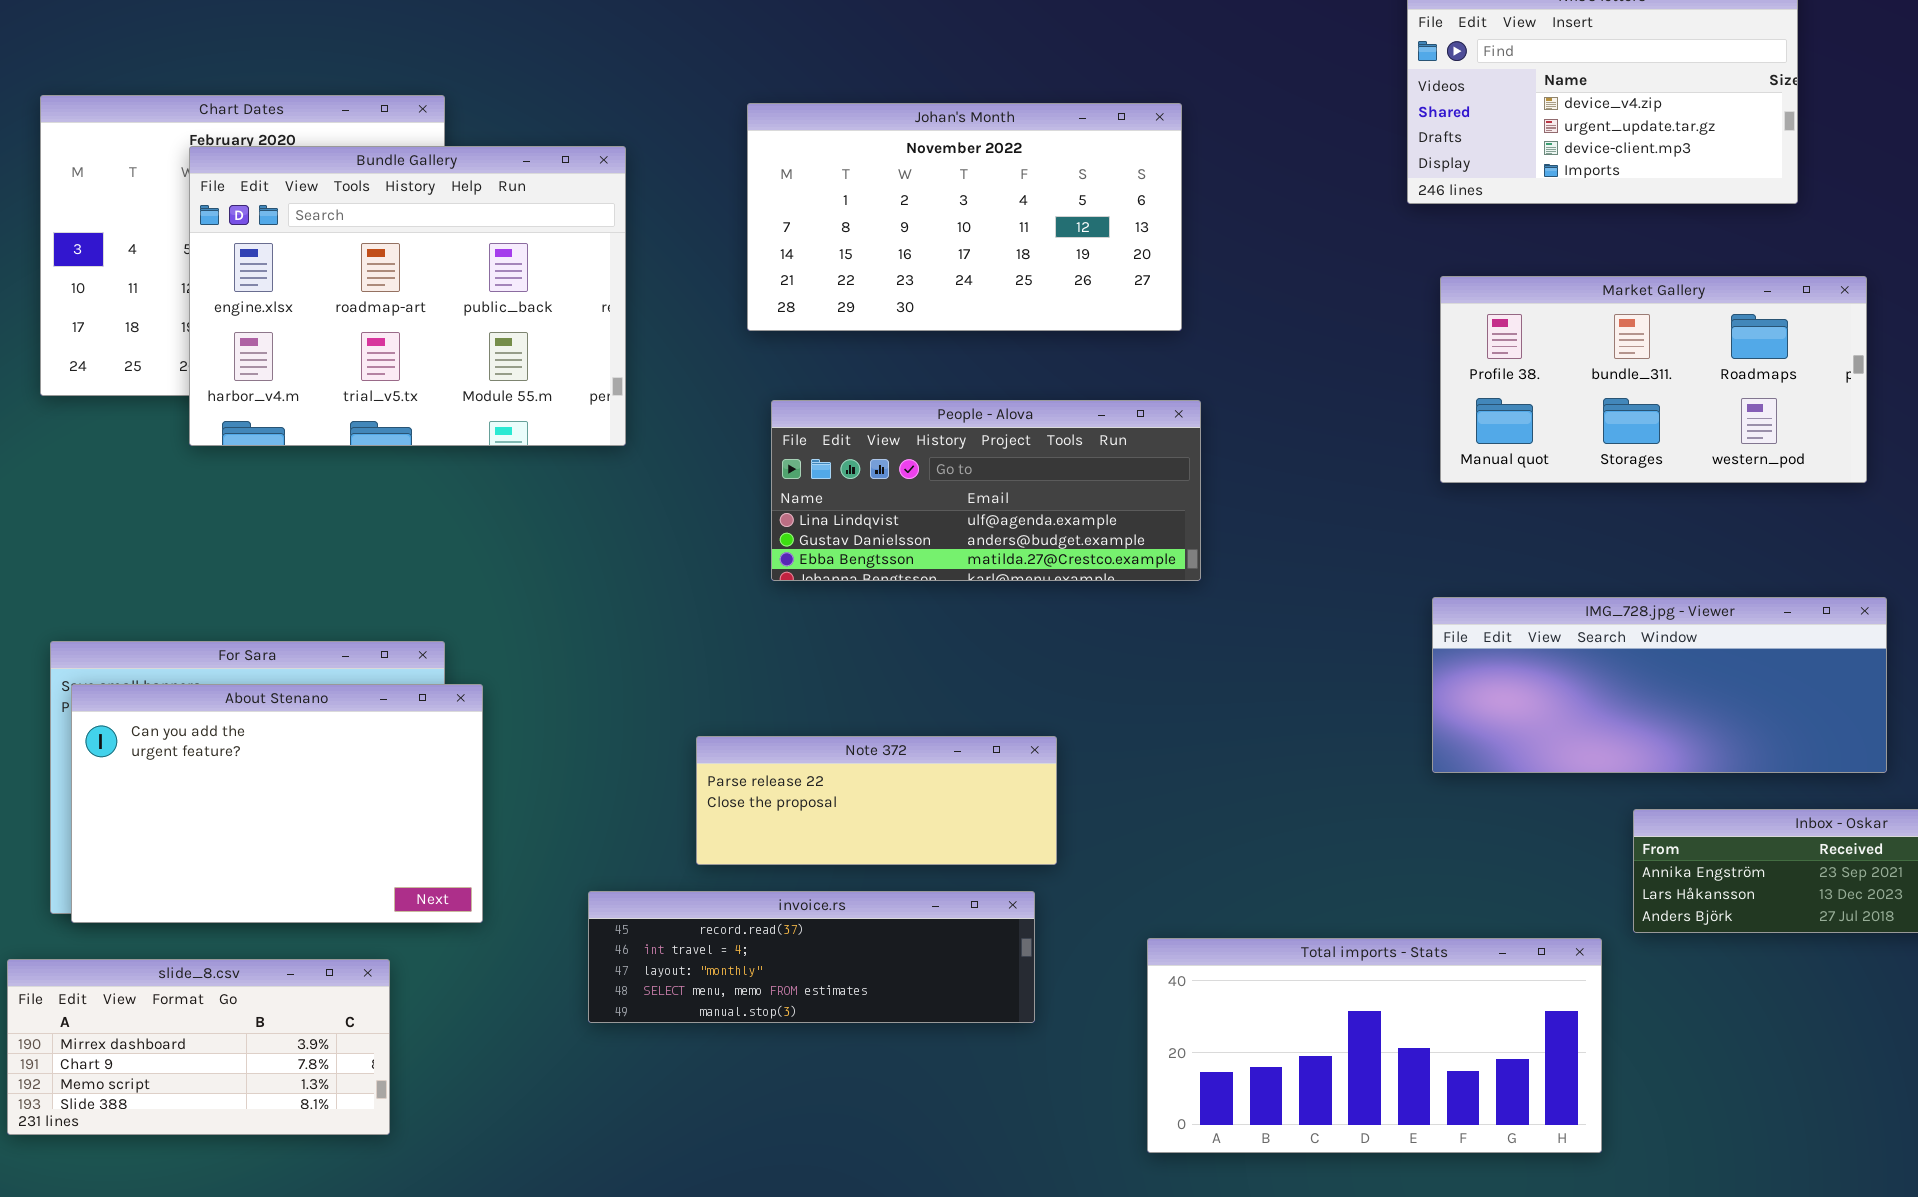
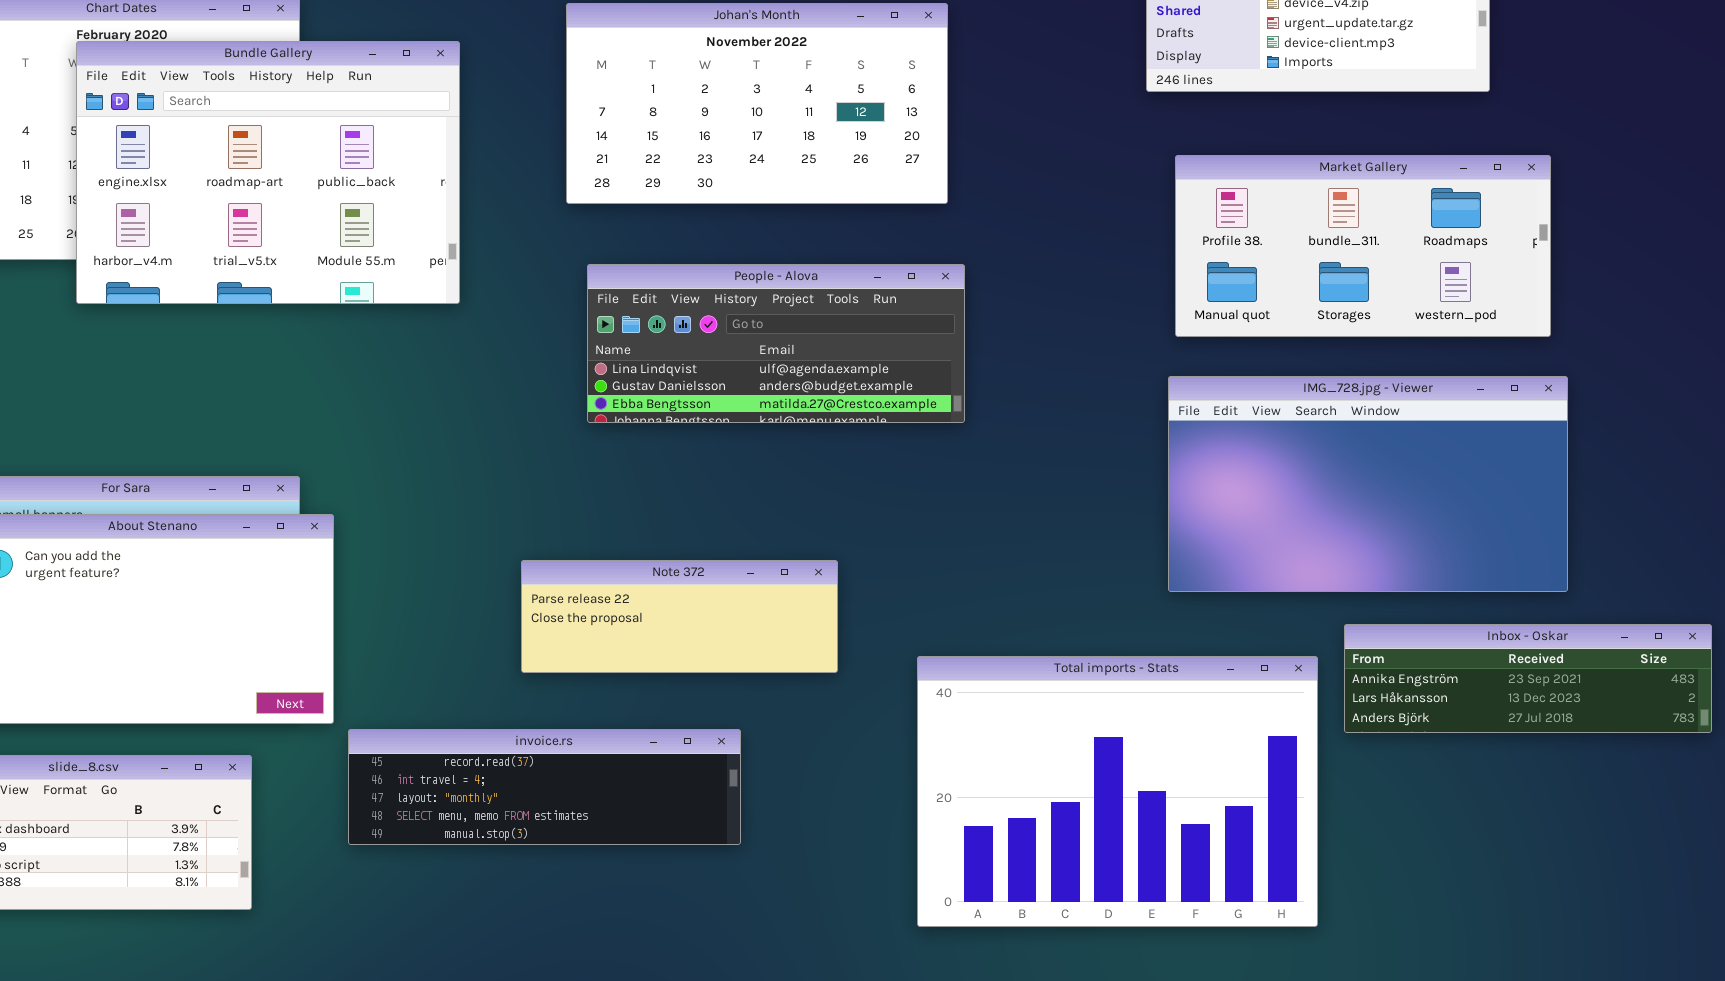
IMG_728.jpg - Viewer: [1432,597,1887,773] -> [1168,376,1568,592], resized
invoice.rs: [588,891,1035,1023] -> [348,729,741,845], moved
Total imports - Stats: [1147,938,1602,1153] -> [917,656,1318,927], resized

